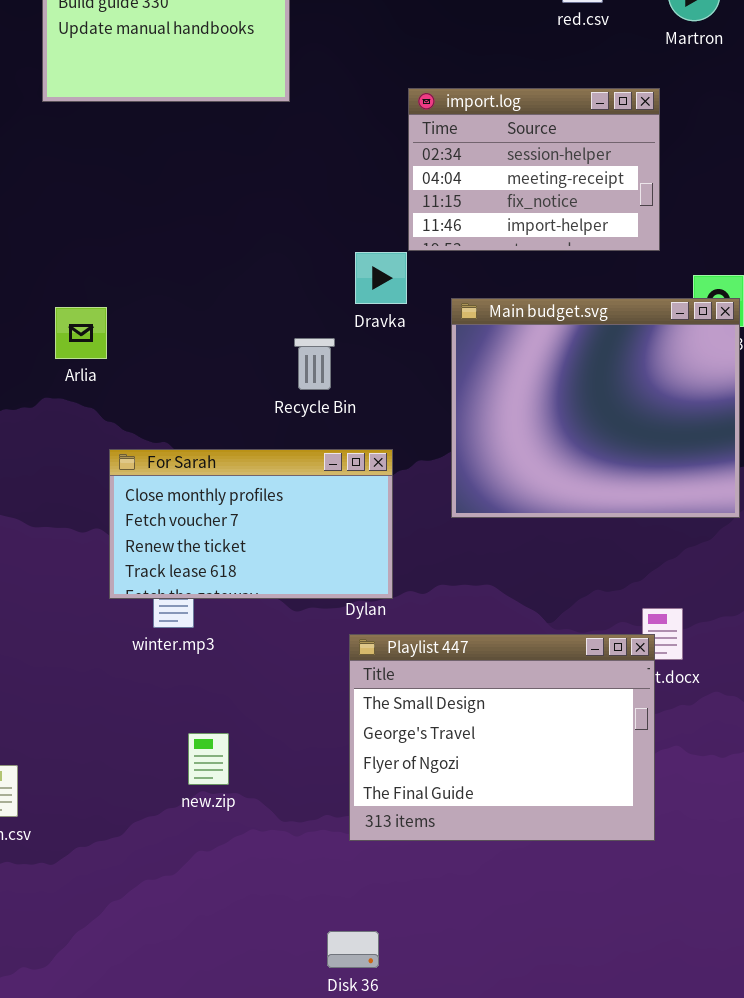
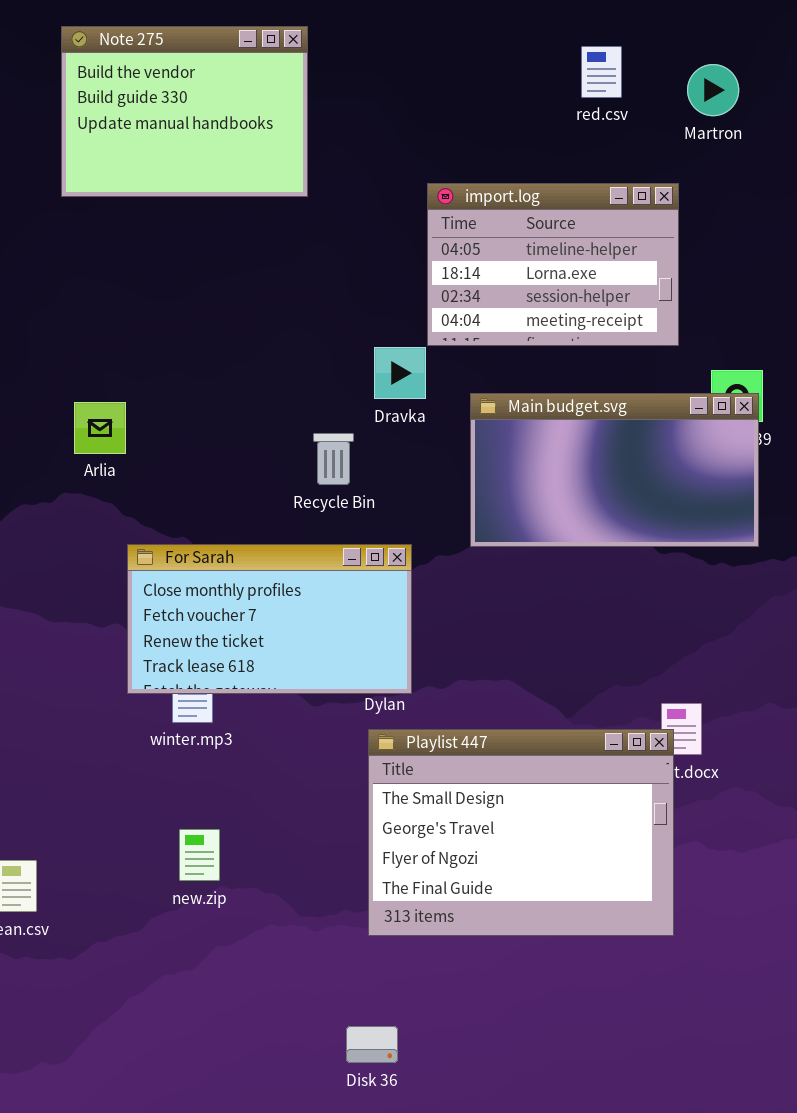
import.log: [408,88,660,251] -> [427,183,679,346], scrolled up 2 rows
Main budget.svg: [451,298,740,518] -> [470,393,759,547], resized
new.zip: [188,733,229,785] -> [179,829,220,881], moved

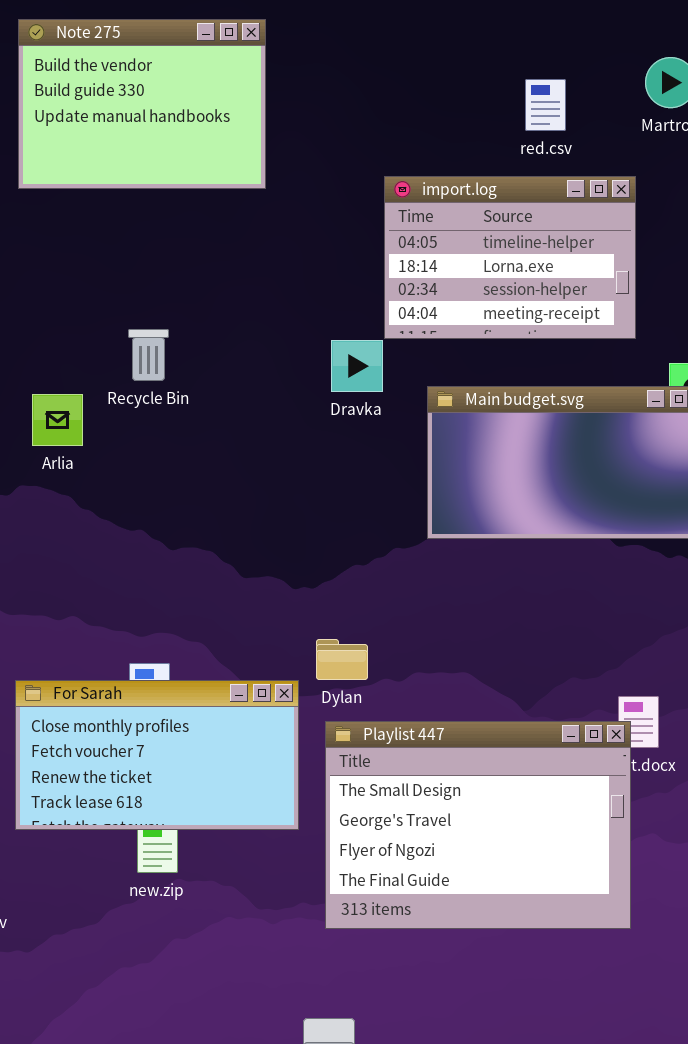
red.csv: [581,46,622,98] -> [525,79,566,131], moved
Recycle Bin: [313,433,354,485] -> [128,329,169,381], moved
For Sarah: [127,544,412,694] -> [15,680,299,830], moved

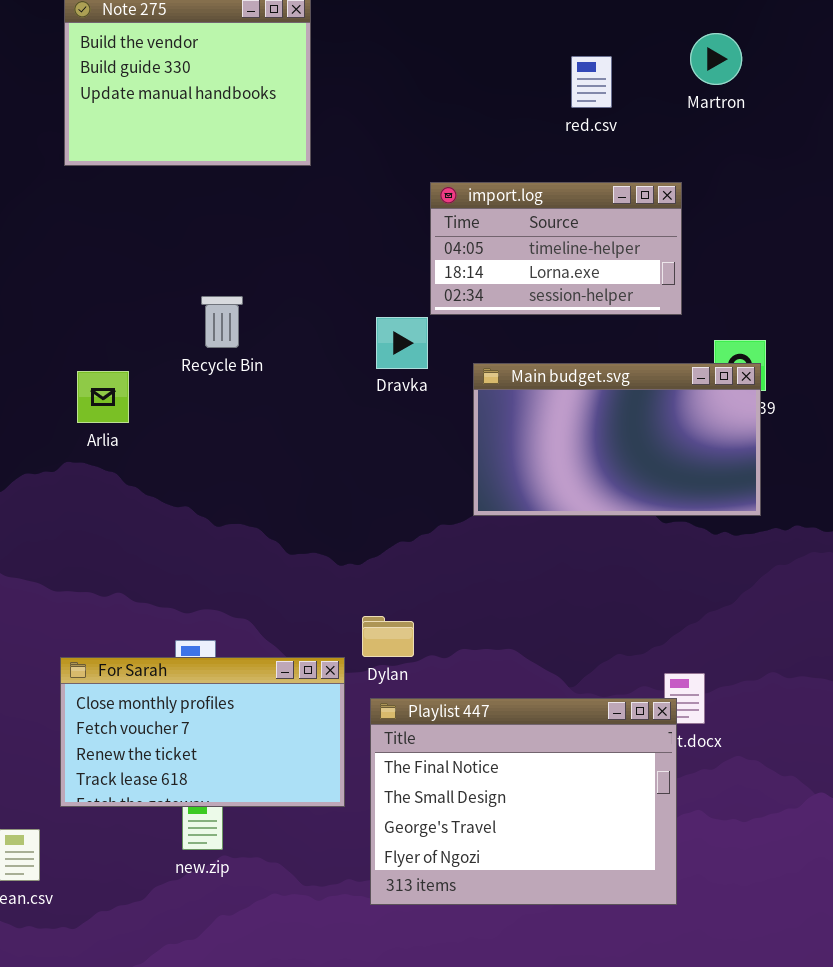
import.log: [384,176,636,339] -> [430,182,682,315], resized
Recycle Bin: [128,329,169,381] -> [201,296,243,348], moved
Playlist 447: [325,721,631,929] -> [370,698,677,905], scrolled up 1 row

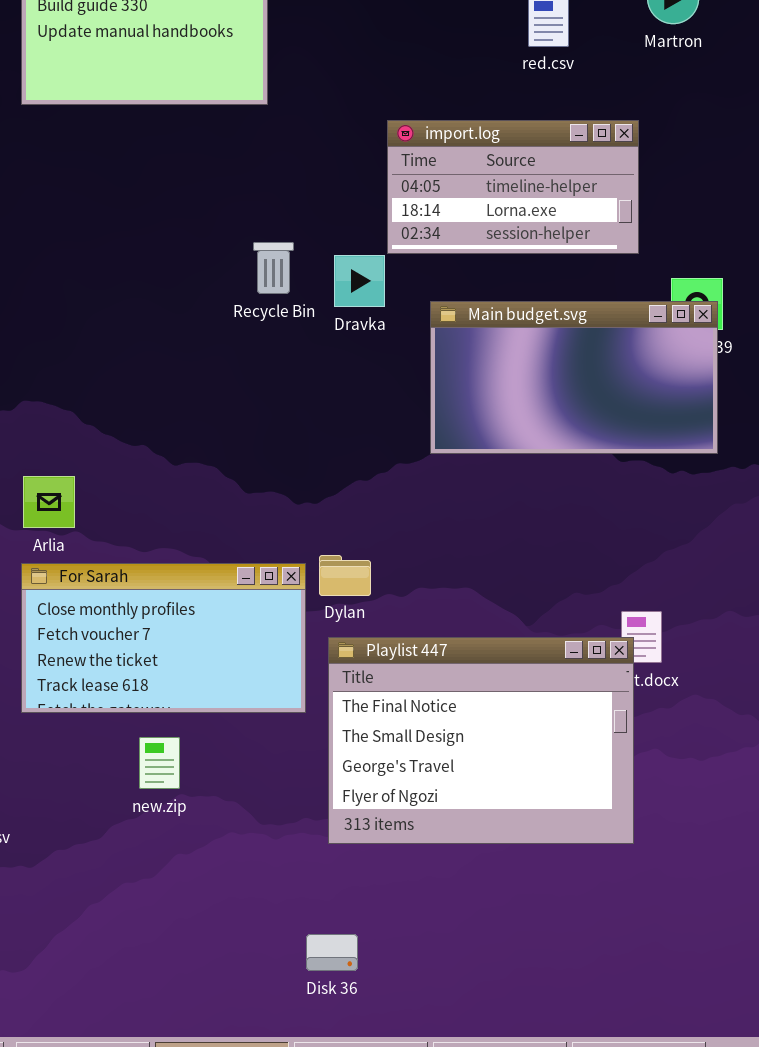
Recycle Bin: [201,296,243,348] -> [253,242,294,294], moved
Arlia: [77,371,129,423] -> [23,476,75,528], moved
For Sarah: [60,657,345,807] -> [21,563,306,713], moved

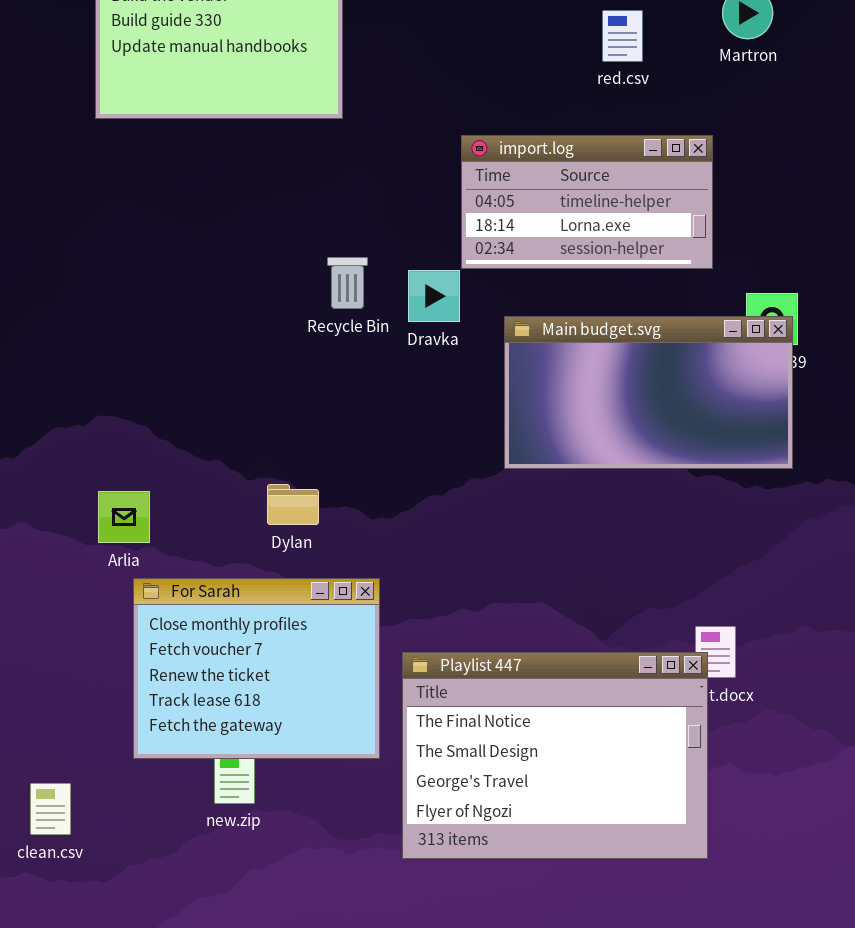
Dylan: [319,555,371,596] -> [267,484,319,525], moved
For Sarah: [21,563,306,713] -> [133,578,380,759], resized

